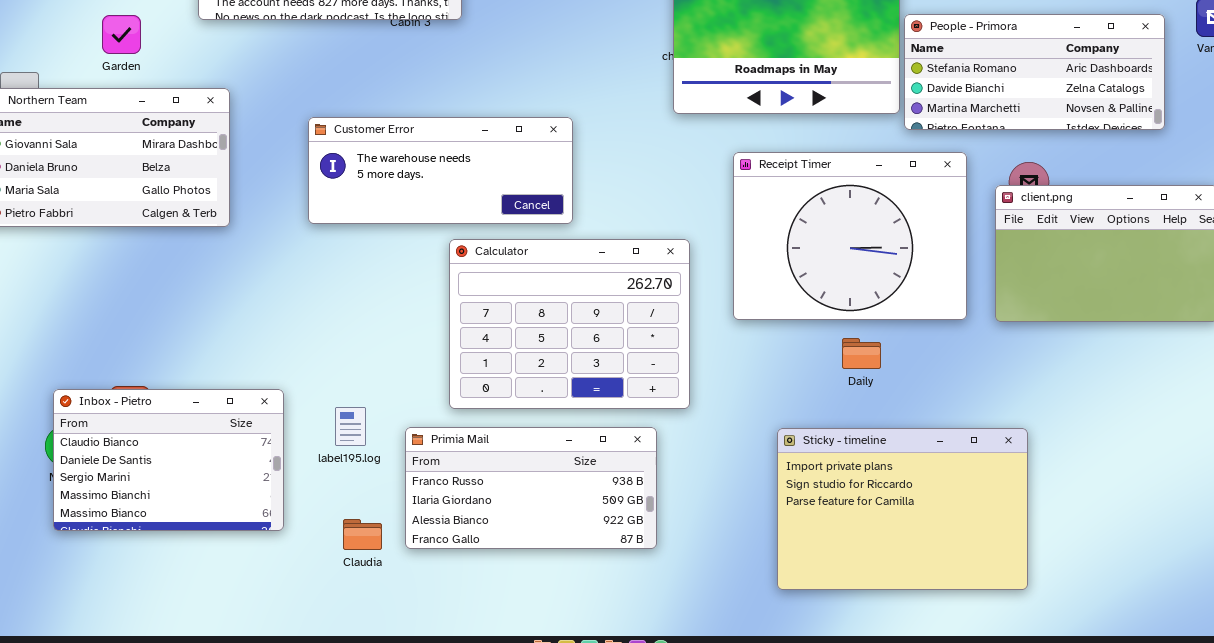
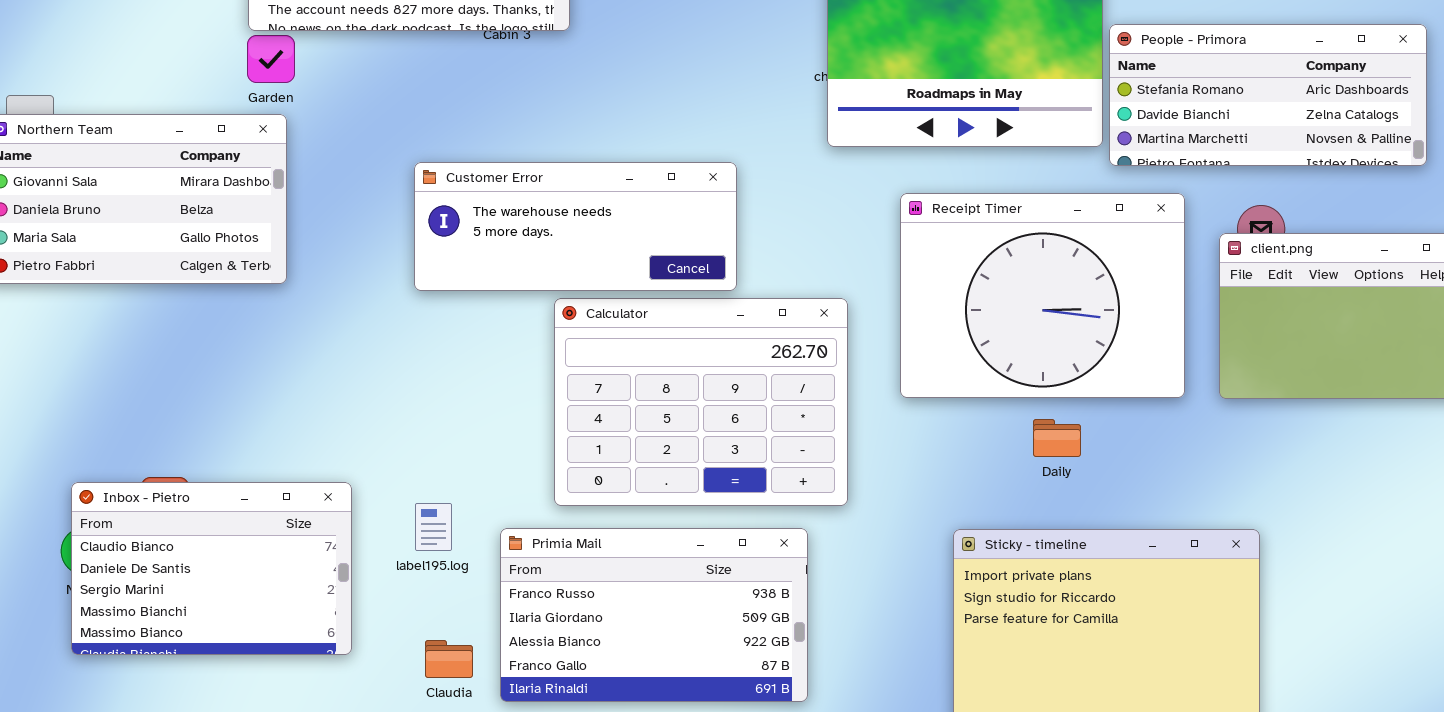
Garden: [102,15,141,54] -> [247,35,295,83], moved
Customer Error: [308,117,573,224] -> [414,162,737,291], moved
Primia Mail: [405,427,657,549] -> [500,528,808,702], resized

